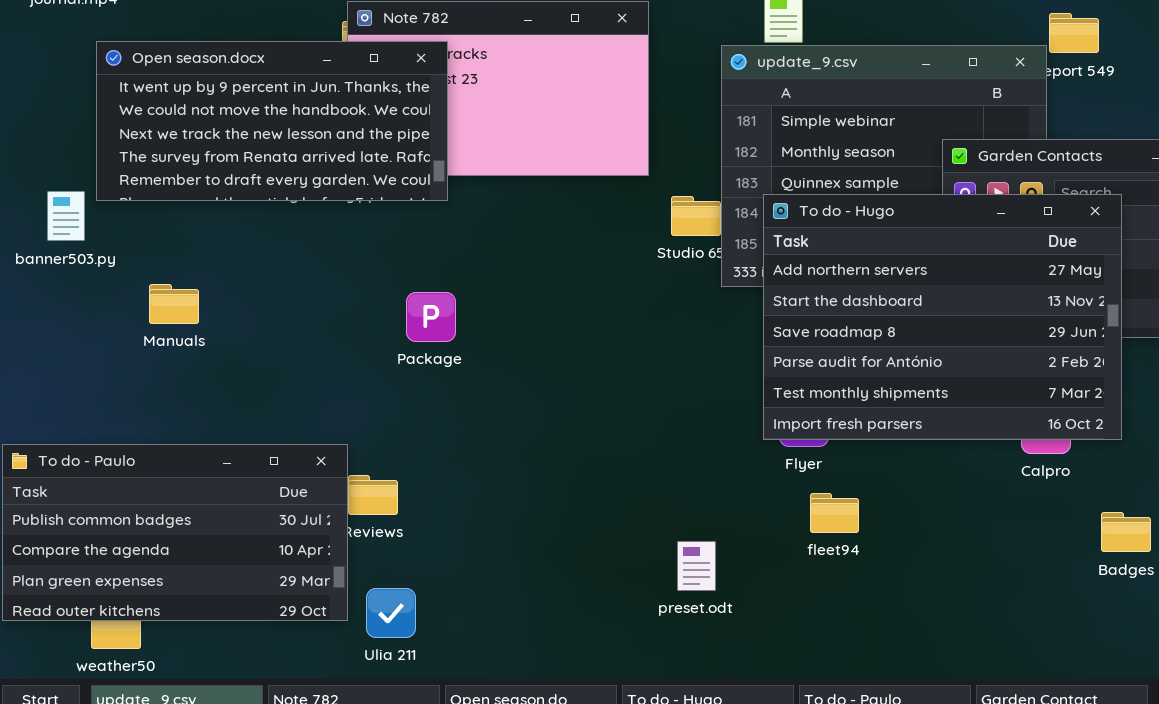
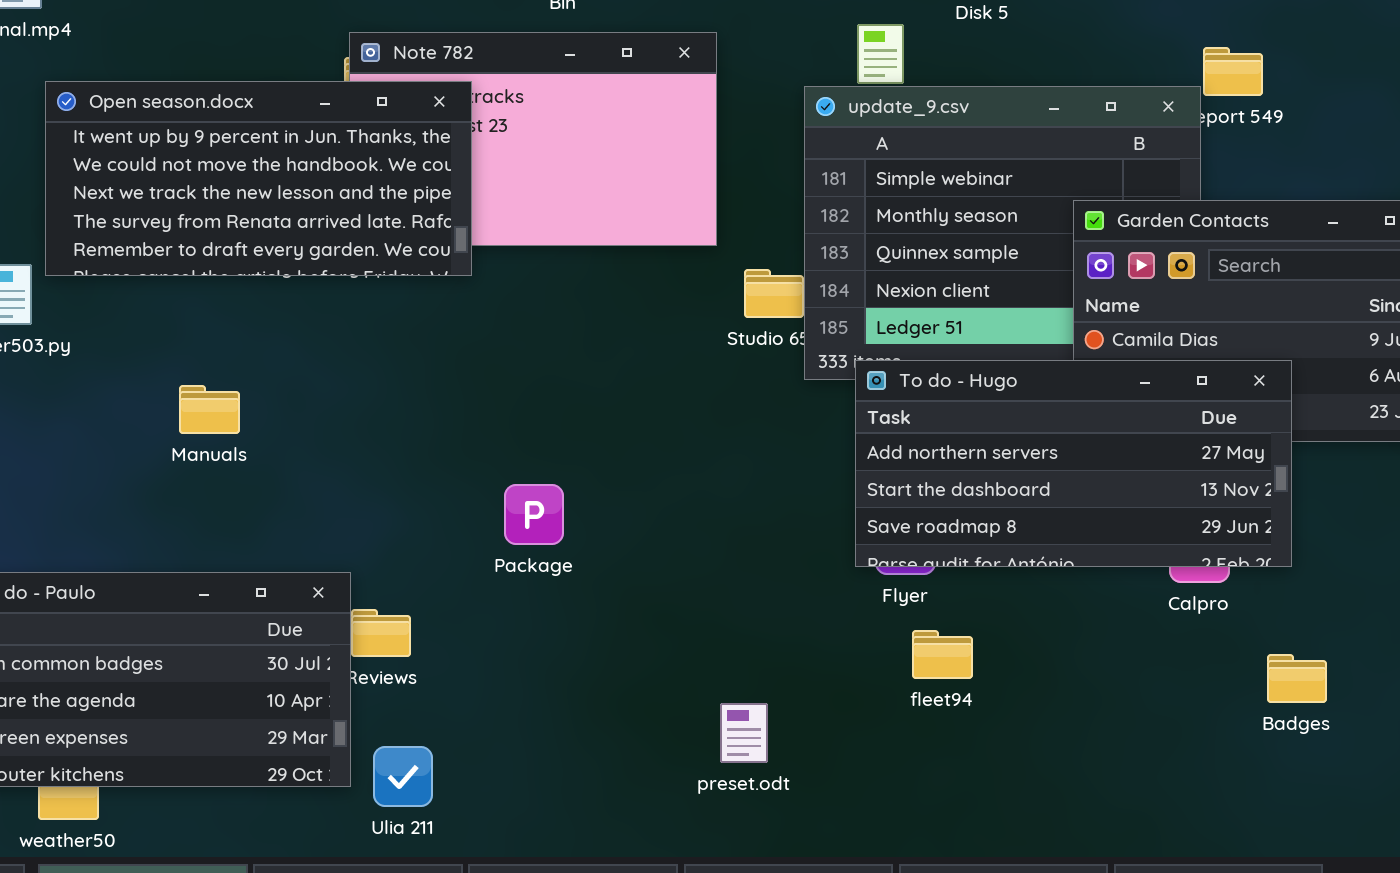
To do - Hugo: [763,194,1122,440] -> [855,360,1292,567], resized
Manuals: [149,284,199,324] -> [179,385,240,434], moved
Package: [406,292,456,342] -> [504,484,564,545], moved
preset.odt: [677,541,716,591] -> [720,703,768,763], moved

